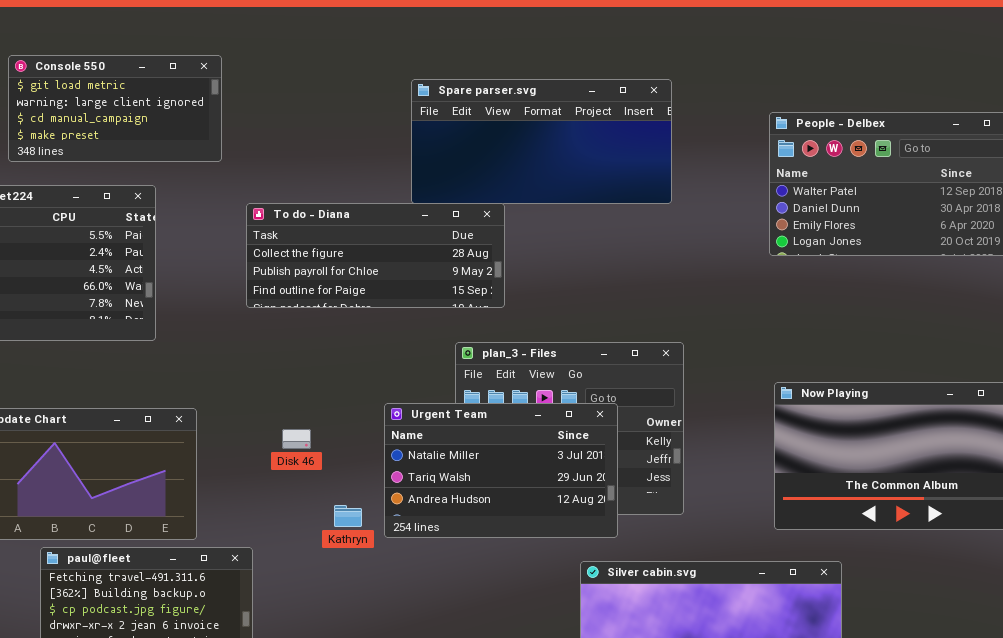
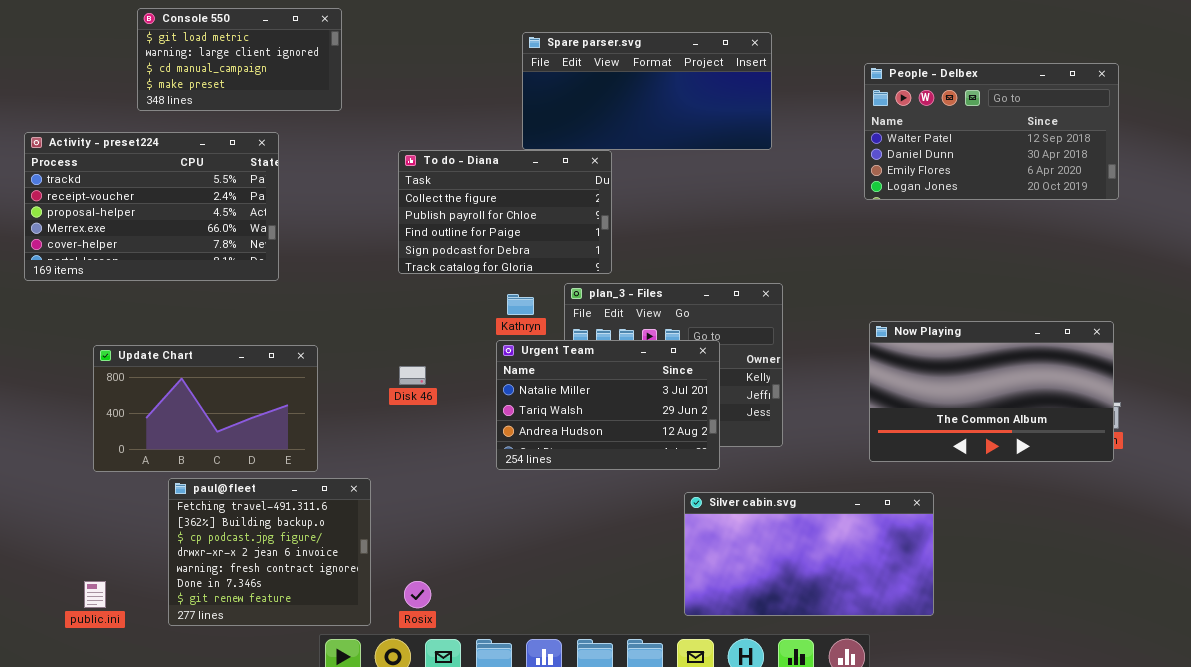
To do - Diana: [246,203,505,308] -> [398,150,612,274], resized
Kathryn: [334,505,362,527] -> [507,294,534,315], moved

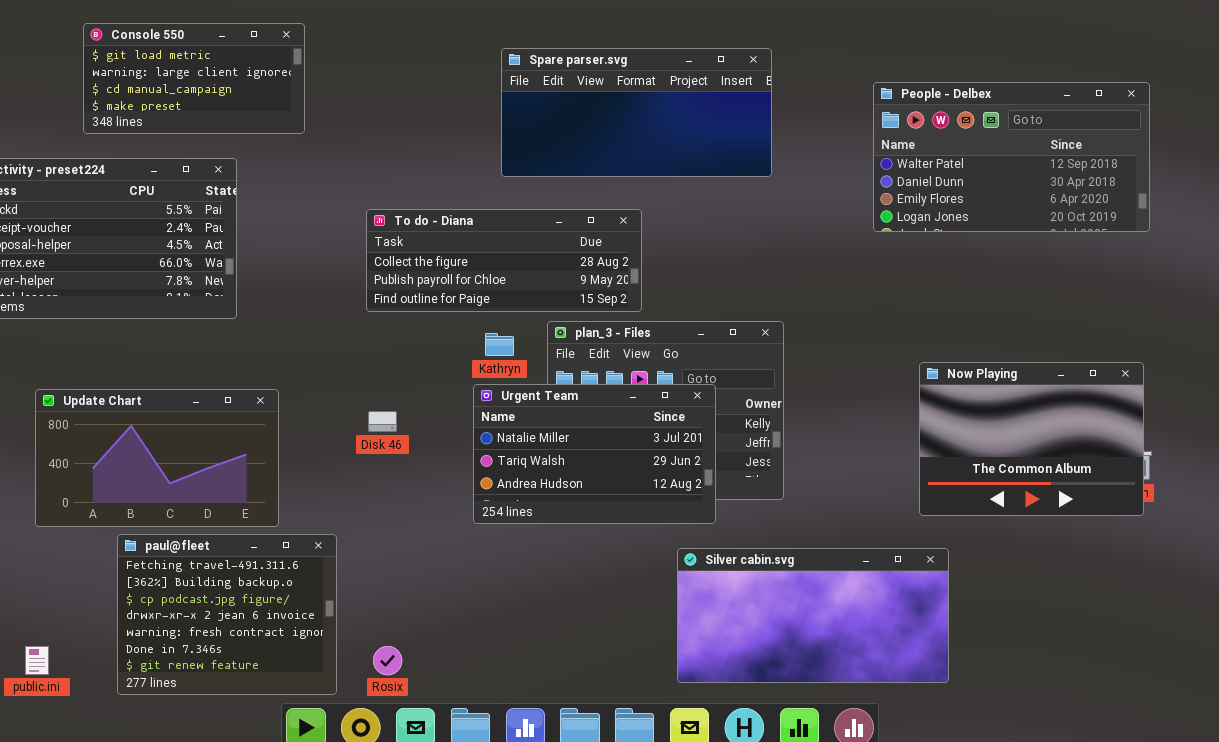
To do - Diana: [398,150,612,274] -> [366,209,642,312], resized
Now Playing: [869,321,1114,462] -> [919,362,1144,516], resized

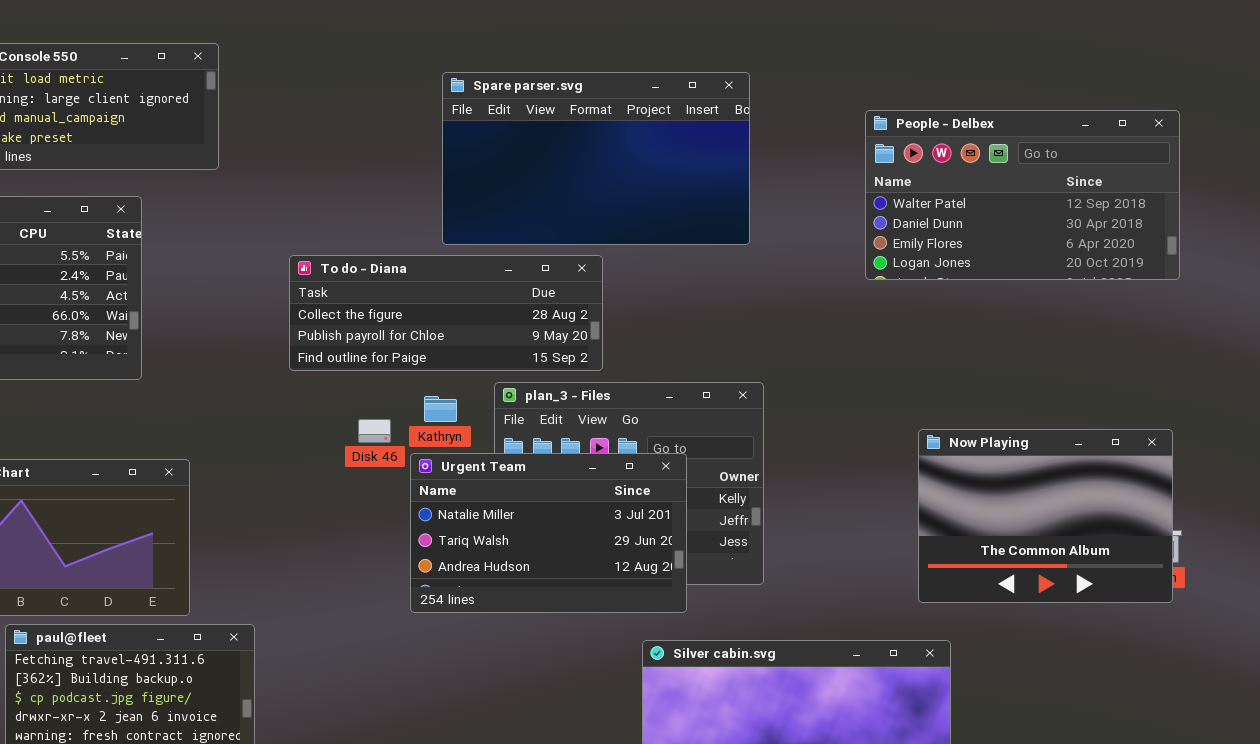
Spare parser.svg: [501,48,772,177] -> [442,72,750,245], resized
Disk 46: [368,411,397,432] -> [358,419,391,443], moved

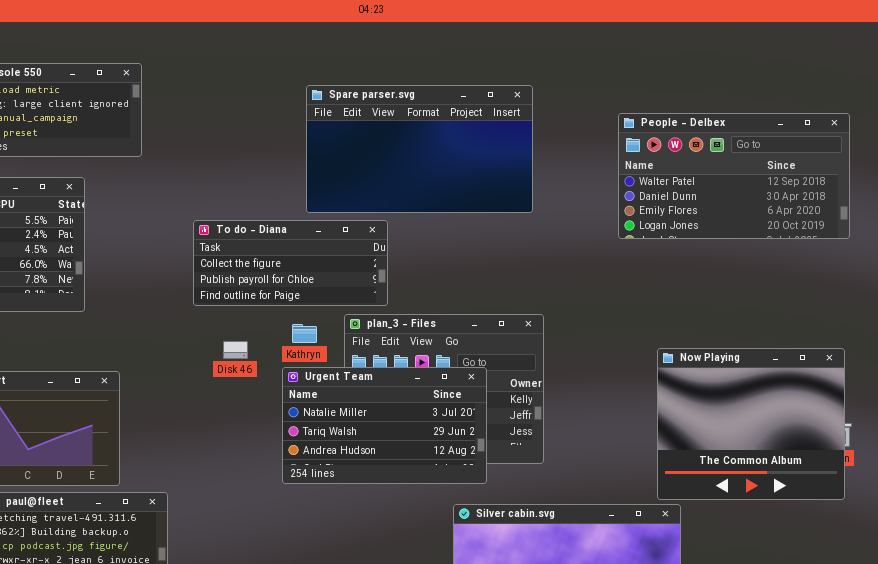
To do - Diana: [289,255,603,371] -> [193,220,388,306], resized
Disk 46: [358,419,391,443] -> [223,341,248,359], moved
Now Playing: [918,429,1173,603] -> [657,348,845,500], resized

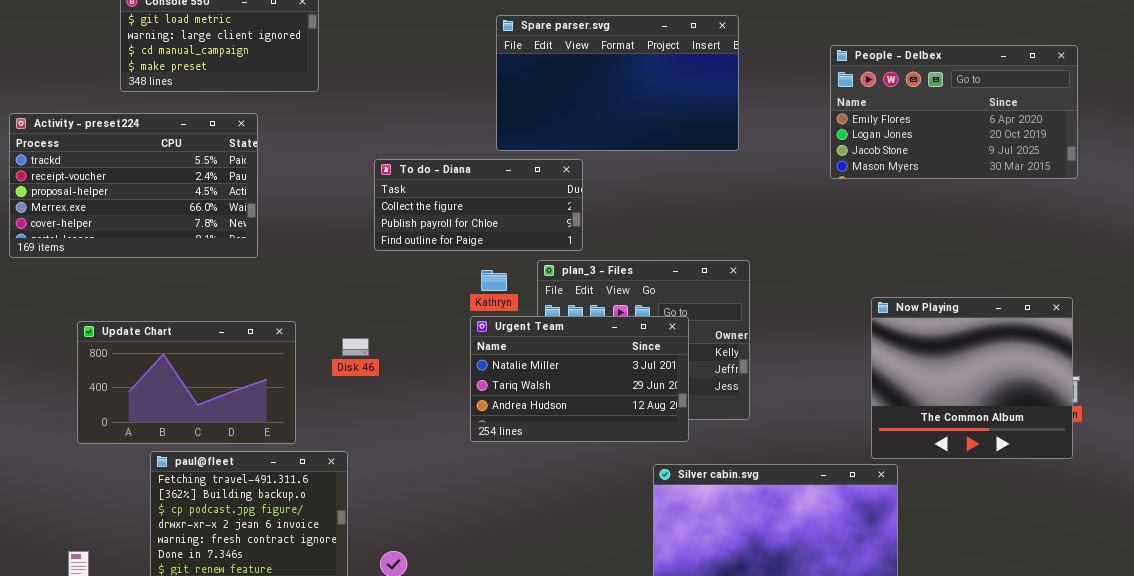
People - Delbex: [618,113,850,239] -> [830,45,1078,179], scrolled down 2 rows
Disk 46: [223,341,248,359] -> [342,338,369,356], moved

